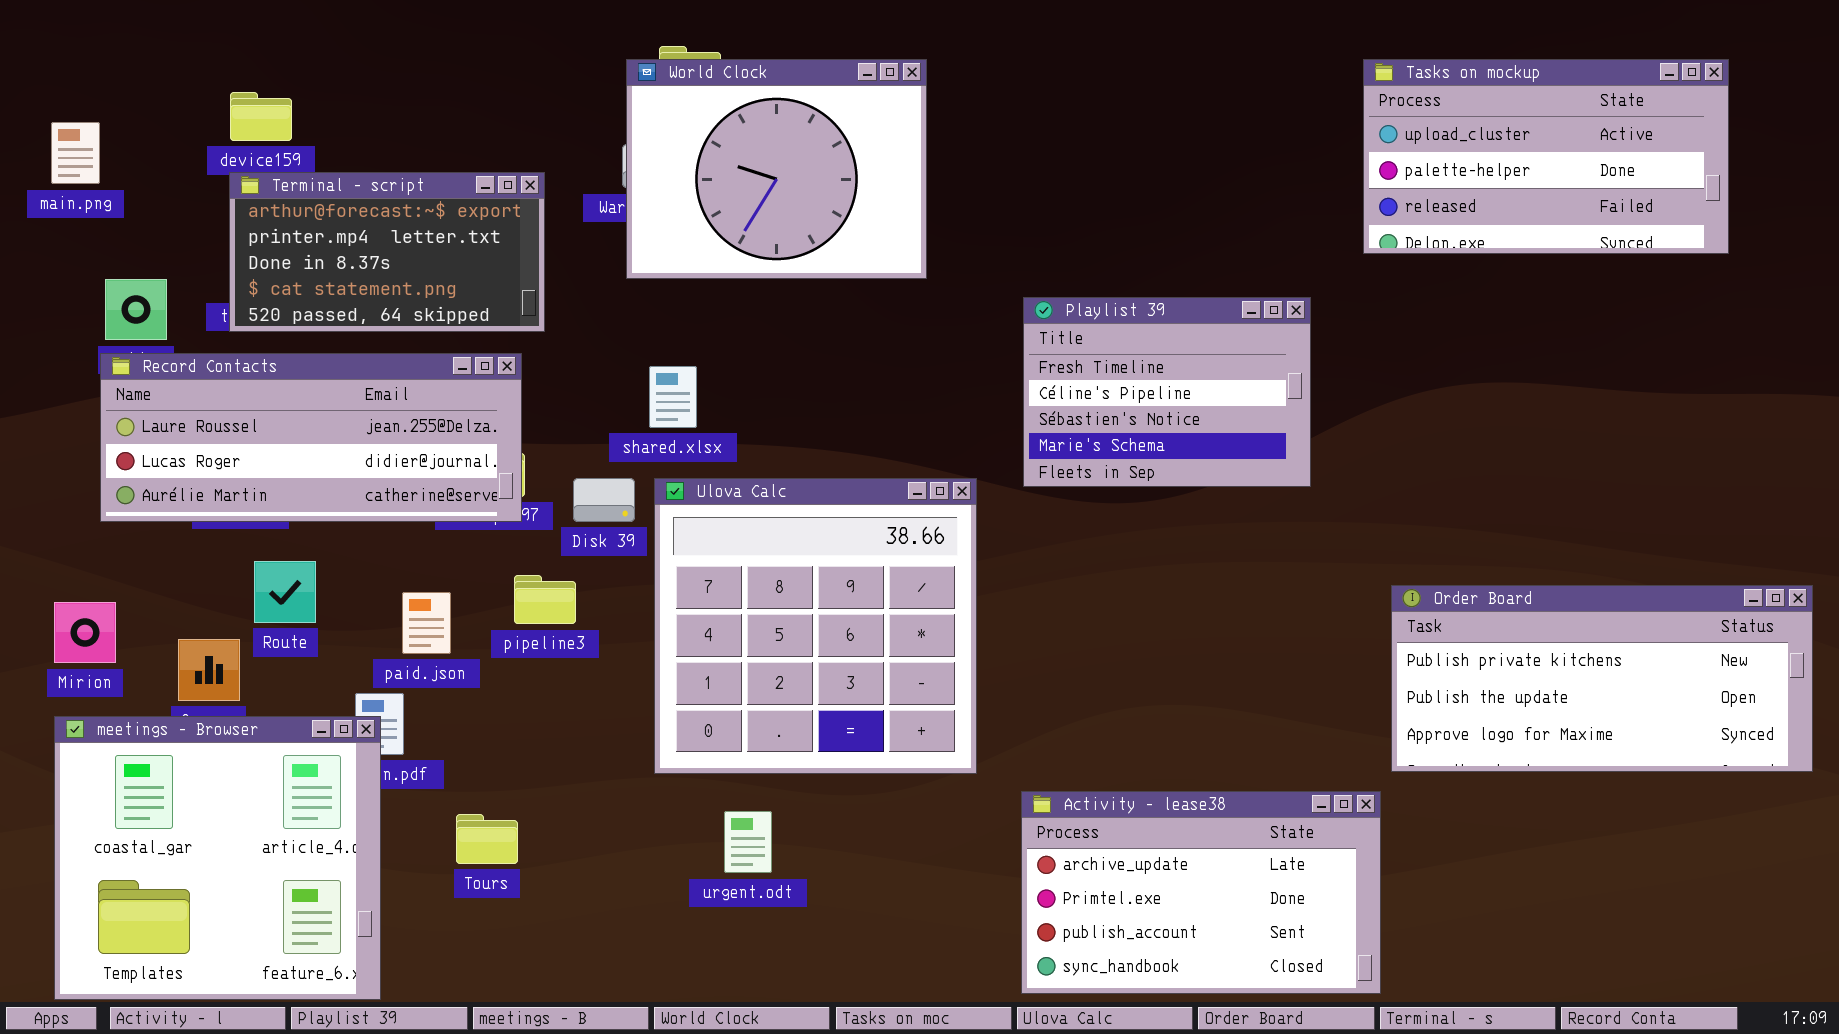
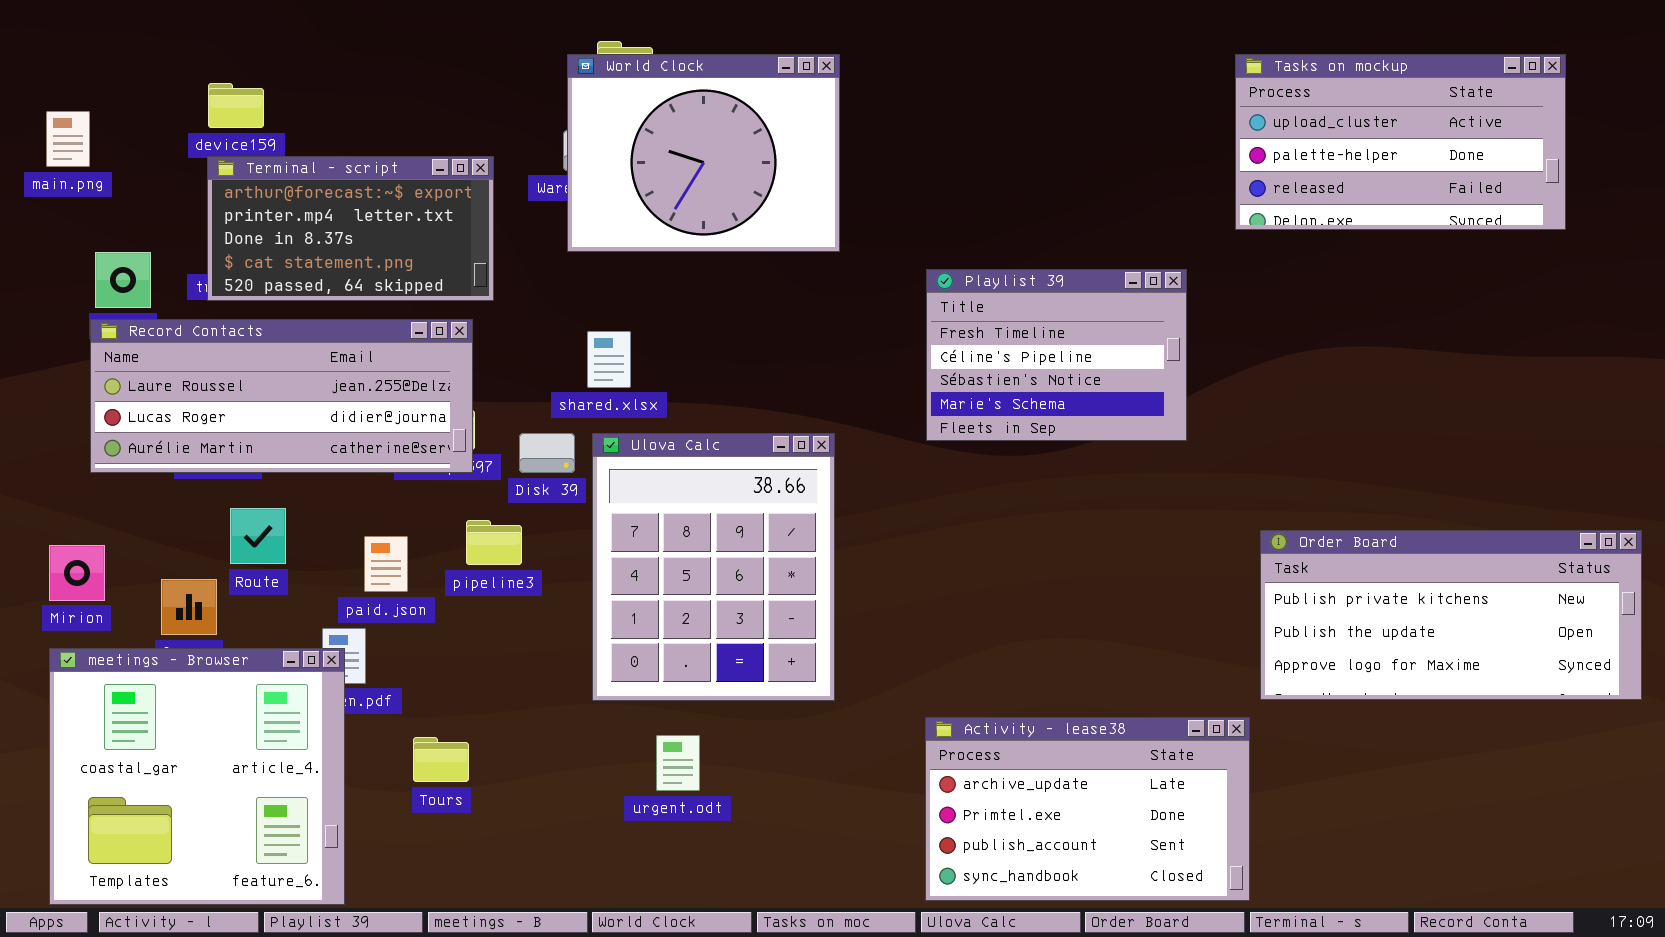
Ulova Calc: [654,478,977,774] -> [592,433,835,701], resized

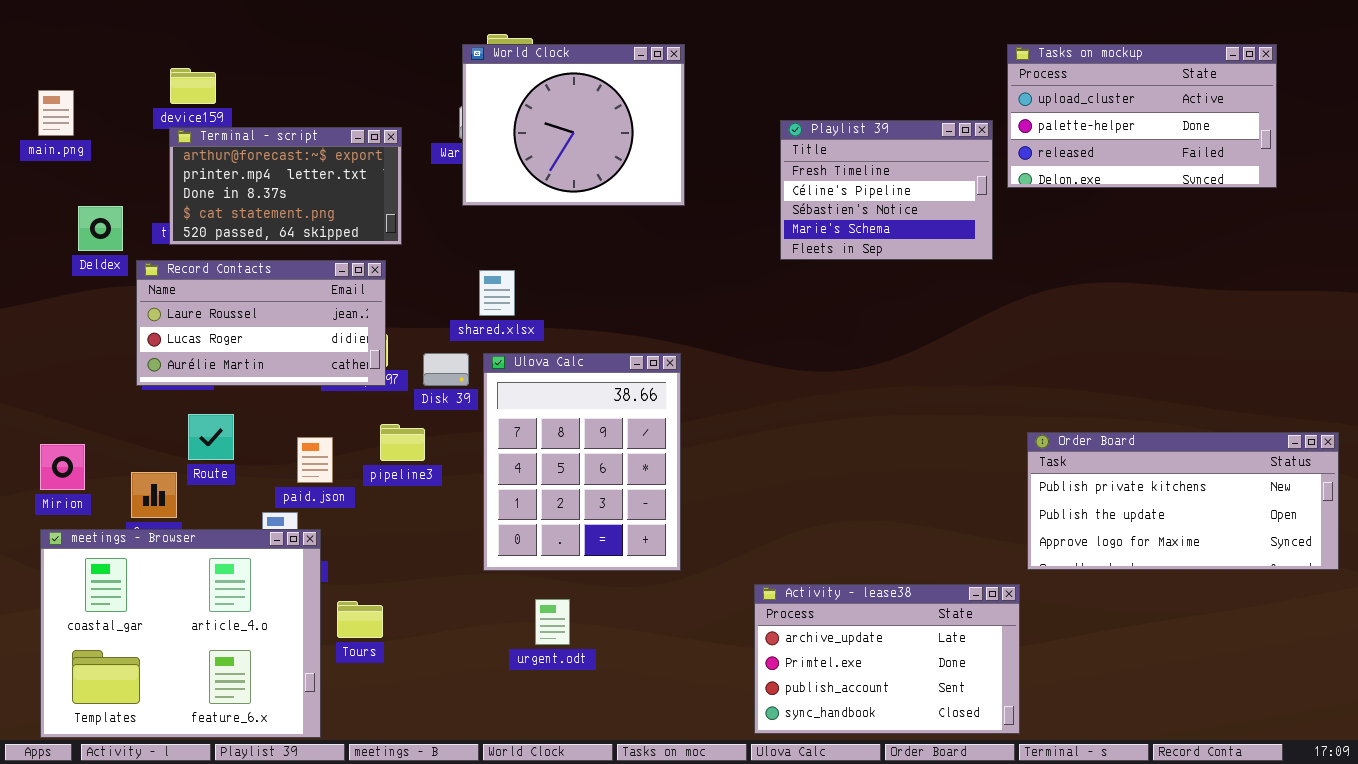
Playlist 39: [926,269,1187,441] -> [780,120,993,260], moved
Record Contacts: [90,319,473,473] -> [136,260,386,386], resized
meetings - Browser: [49,648,345,905] -> [40,529,321,738], resized

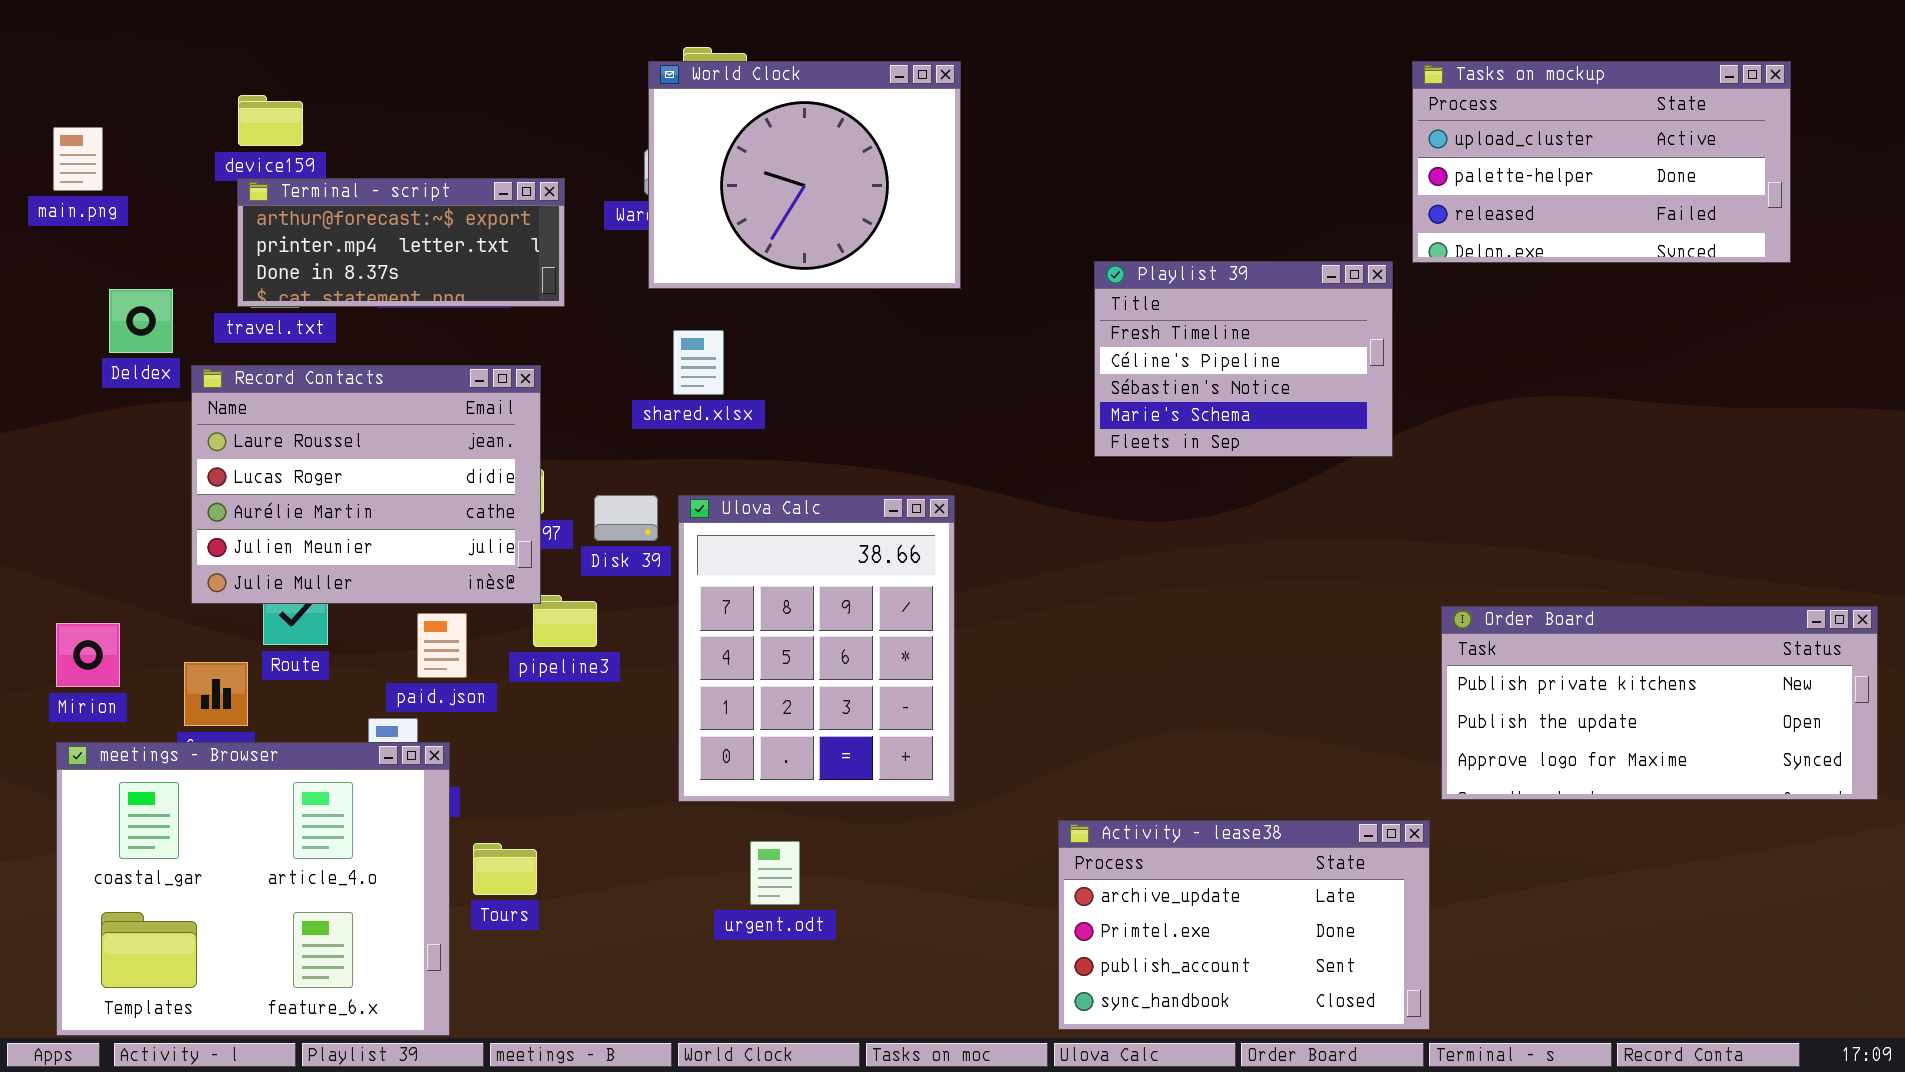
Playlist 39: [780,120,993,260] -> [1094,261,1393,457], moved
Terminal - script: [169,127,402,245] -> [237,178,565,307], resized
Record Contacts: [136,260,386,386] -> [191,365,541,604], resized
shared.xlsx: [479,270,515,316] -> [673,330,724,395], moved

